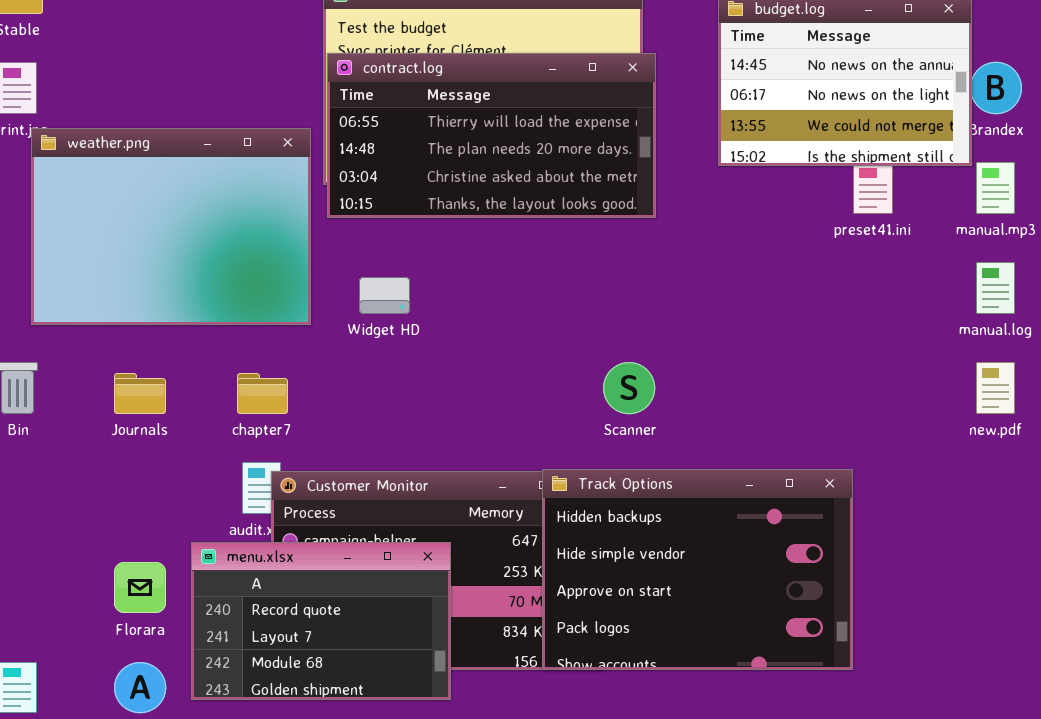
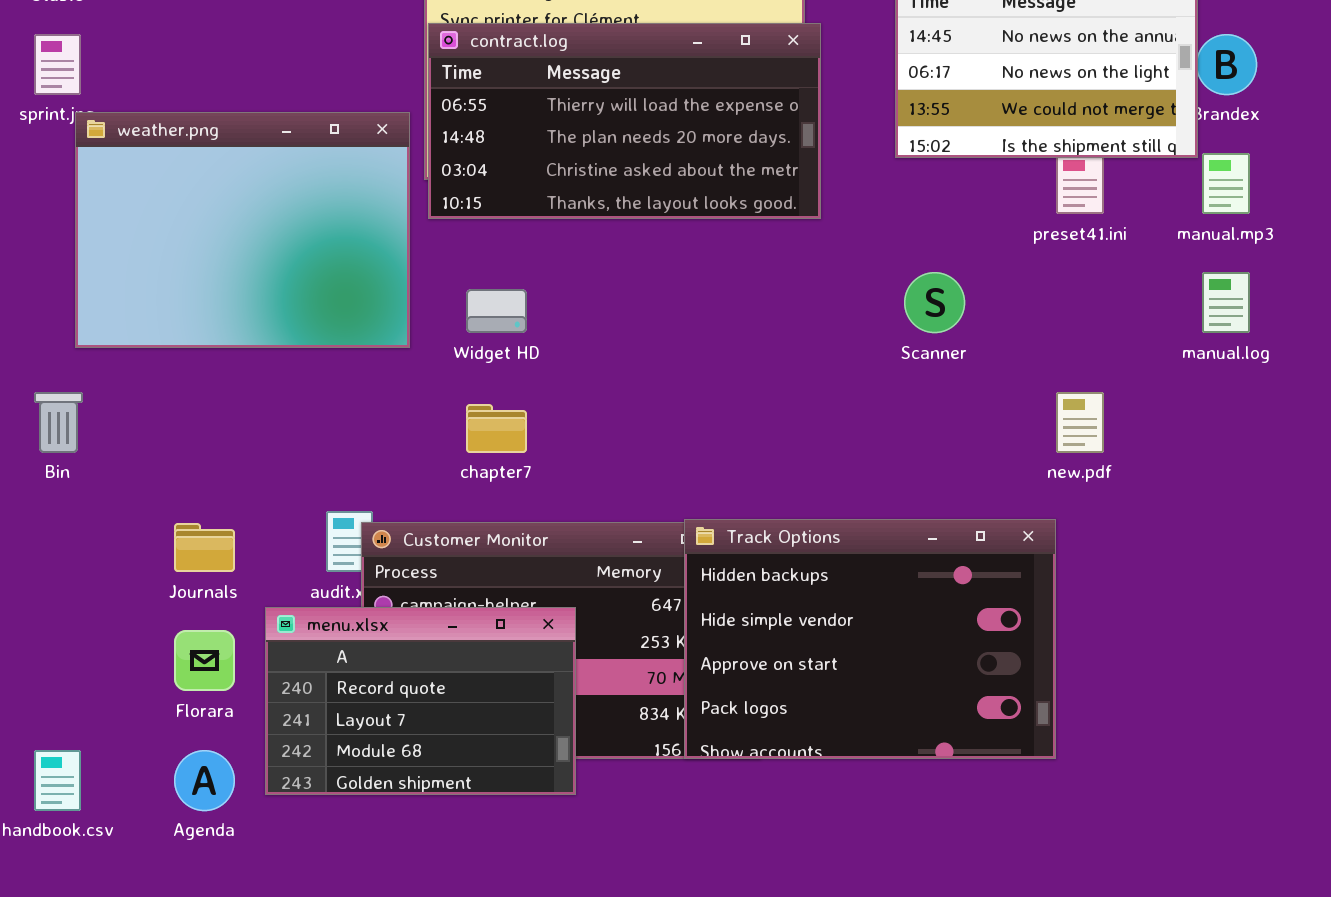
Scanner: [603,362,655,414] -> [904,272,965,333], moved
new.pdf: [976,362,1015,414] -> [1056,392,1104,453], moved
Journals: [114,373,166,414] -> [174,523,235,572], moved
chapter7: [237,373,288,414] -> [466,404,527,453], moved

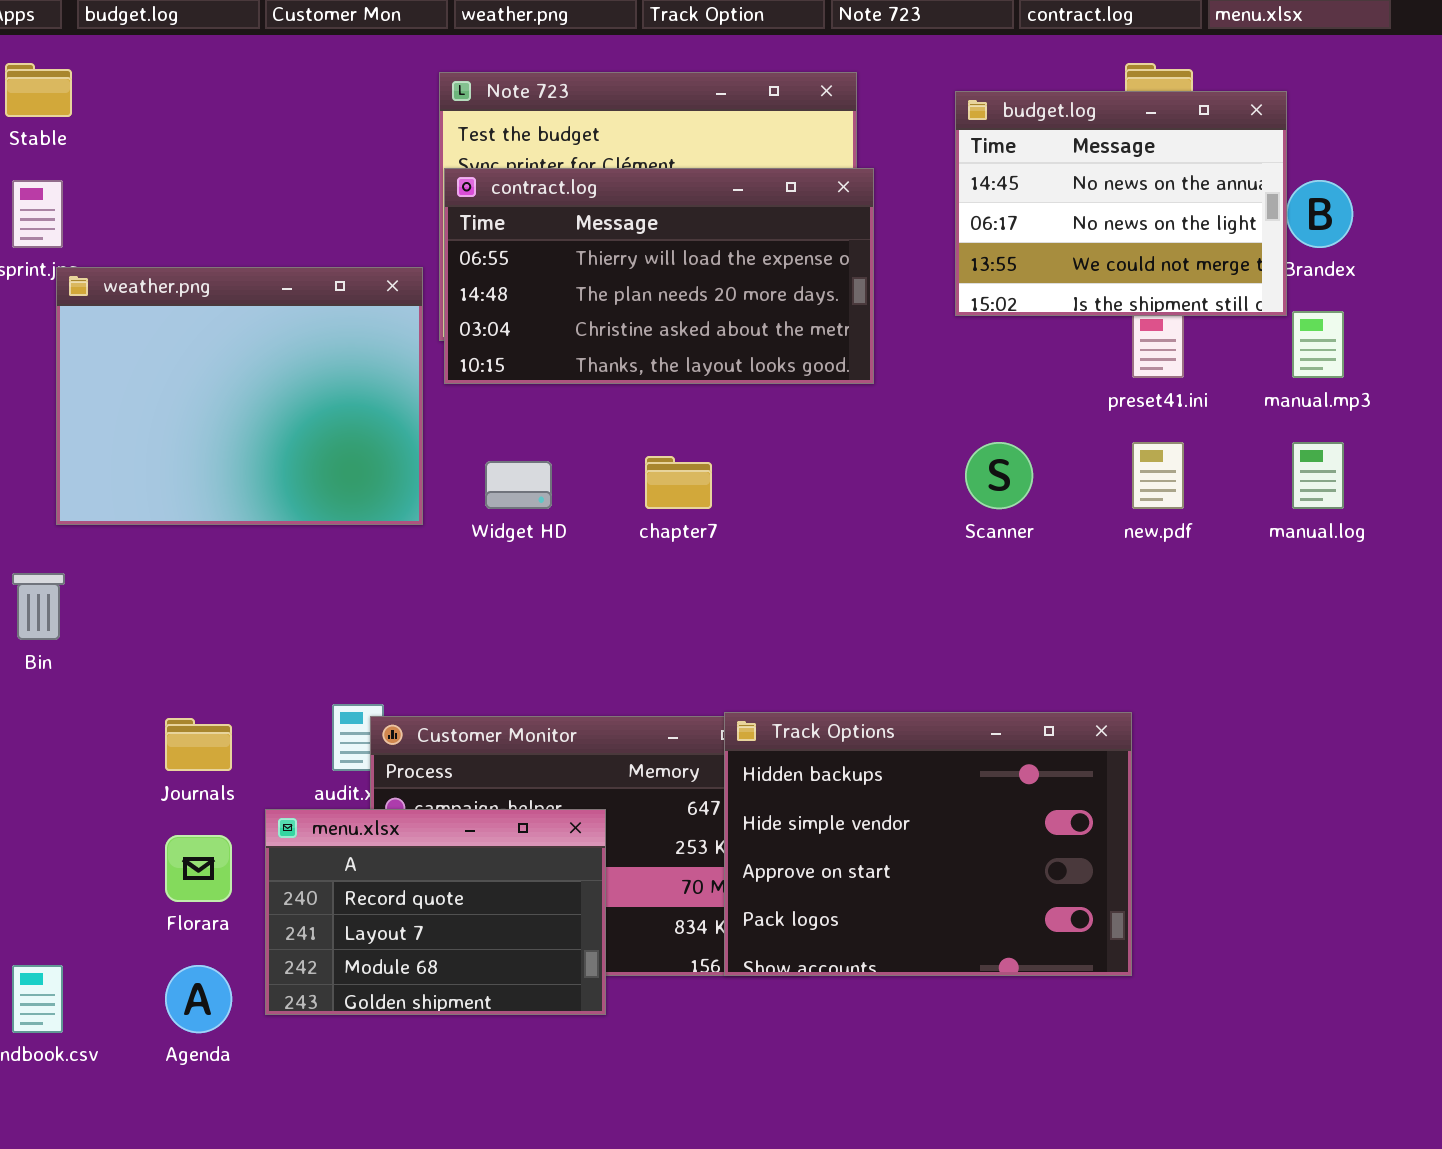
new.pdf: [1056,392,1104,453] -> [1132,442,1184,509], moved
chapter7: [466,404,527,453] -> [645,456,712,509], moved

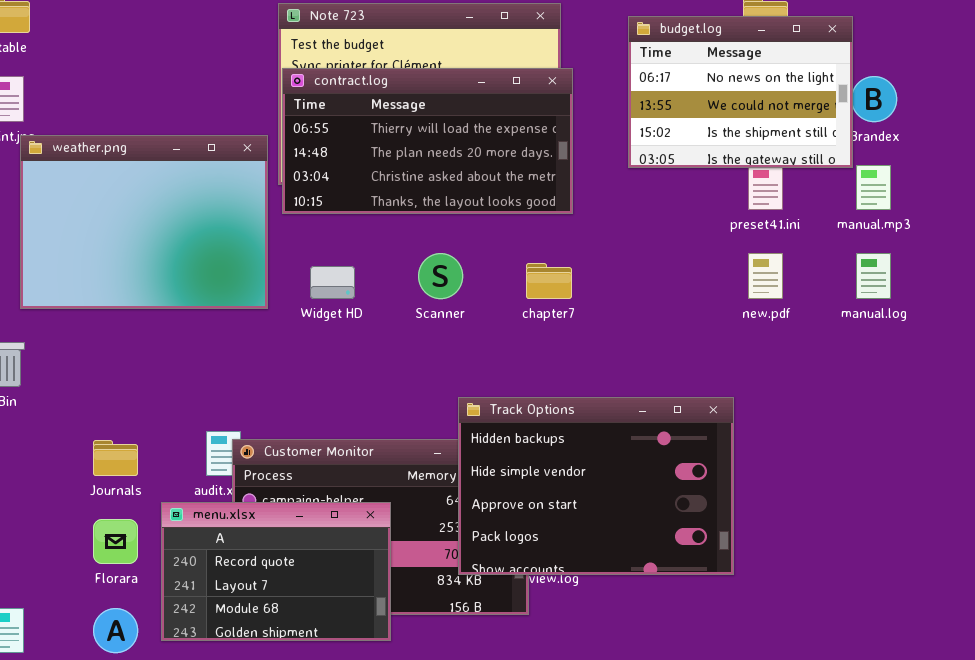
budget.log: [955,91,1287,316] -> [628,16,853,168], scrolled down 1 row
Scanner: [965,442,1033,509] -> [418,253,463,299], moved
chapter7: [645,456,712,509] -> [526,263,572,299], moved
Track Options: [724,712,1132,976] -> [458,397,734,575], moved

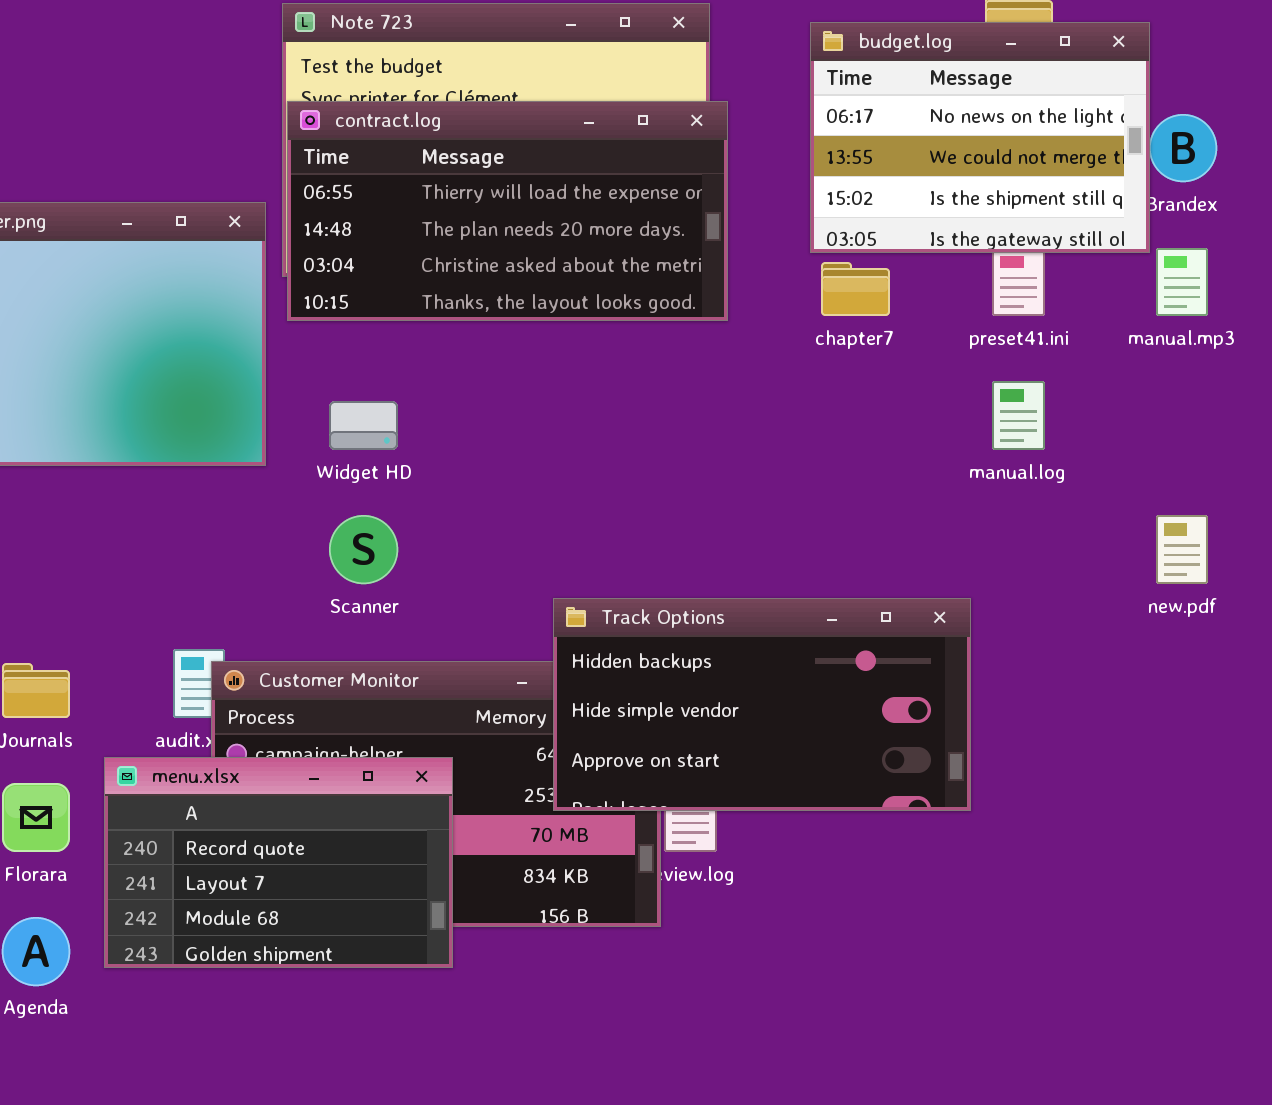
Scanner: [418,253,463,299] -> [329,515,398,584], moved
new.pdf: [748,253,783,299] -> [1156,515,1208,584], moved
manual.log: [856,253,891,299] -> [992,381,1045,450], moved
chapter7: [526,263,572,299] -> [821,262,890,316], moved
Track Options: [458,397,734,575] -> [553,598,971,811], resized

